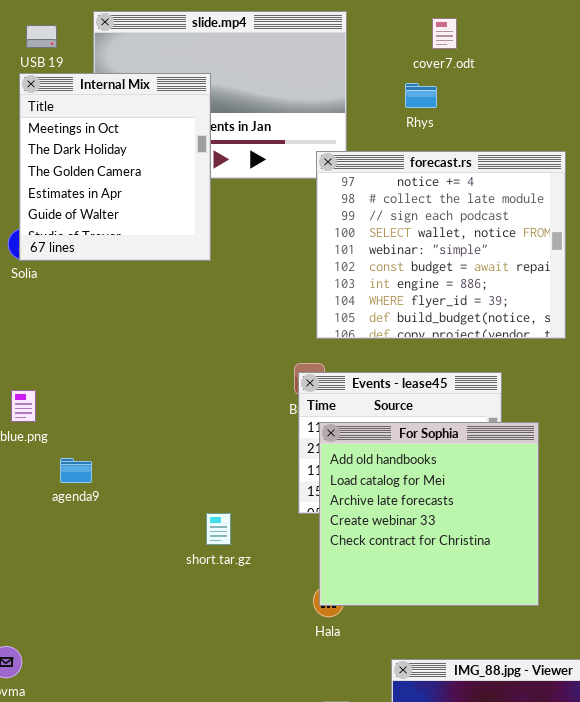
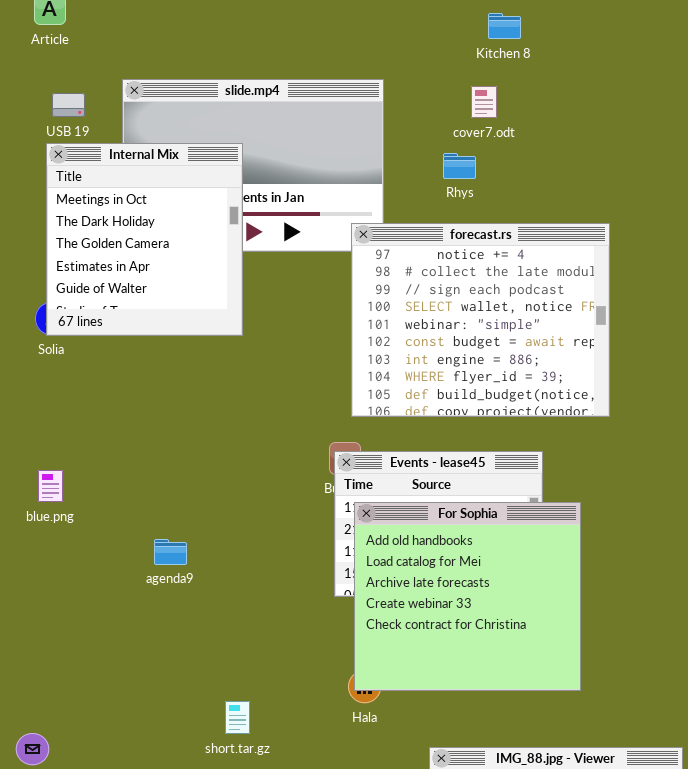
agenda9: [60,458,92,483] -> [154,539,187,565], moved
short.tar.gz: [206,513,231,545] -> [225,701,250,734], moved

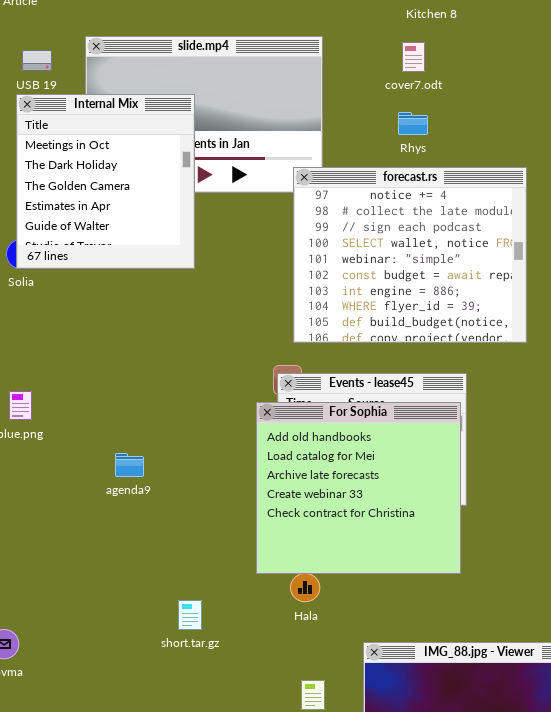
Rhys: [443,153,476,179] -> [398,112,428,135], moved
For Sophia: [354,502,581,691] -> [256,402,461,574], moved

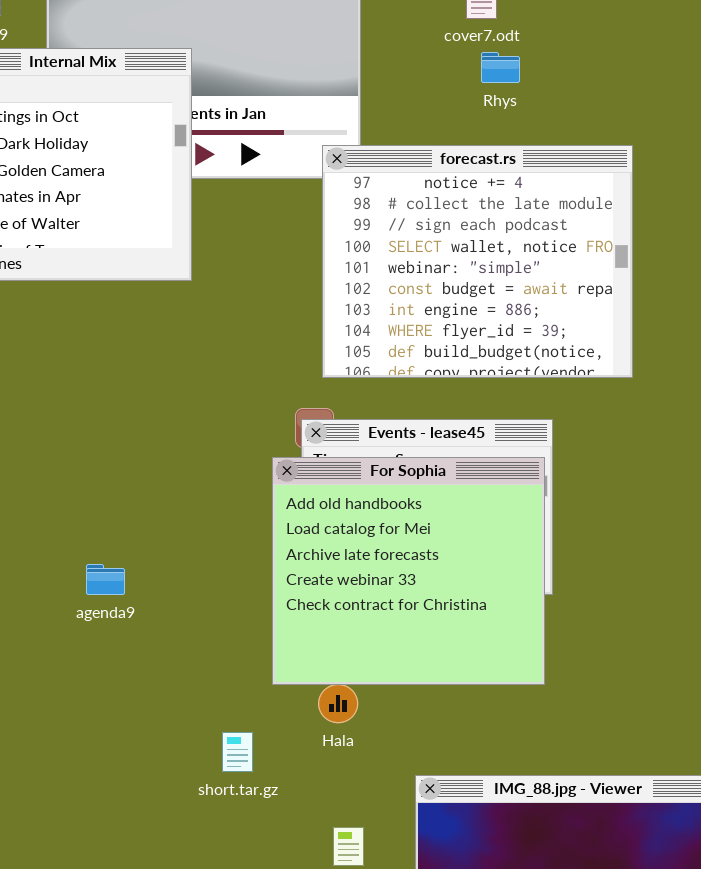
Rhys: [398,112,428,135] -> [481,52,520,83], moved
agenda9: [115,453,144,477] -> [86,564,125,595], moved
short.tar.gz: [178,600,202,630] -> [222,732,253,772], moved

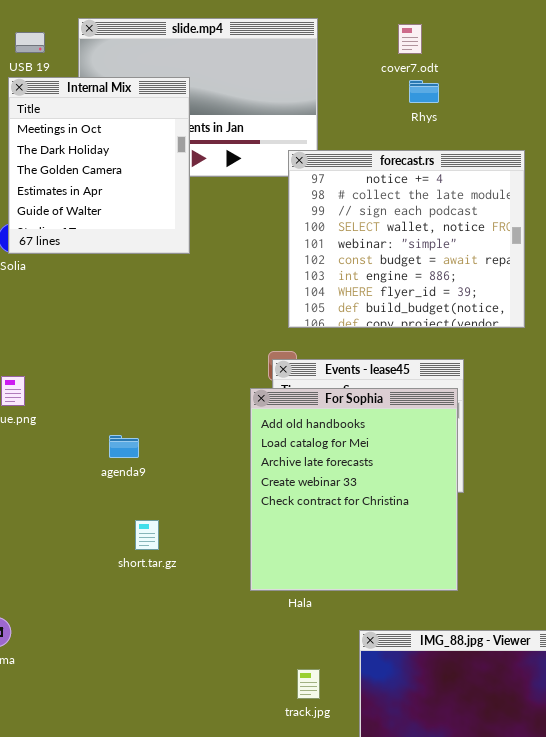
For Sophia: [272,457,545,685] -> [250,388,458,591], resized
agenda9: [86,564,125,595] -> [109,435,139,458], moved
short.tar.gz: [222,732,253,772] -> [135,520,159,550], moved

